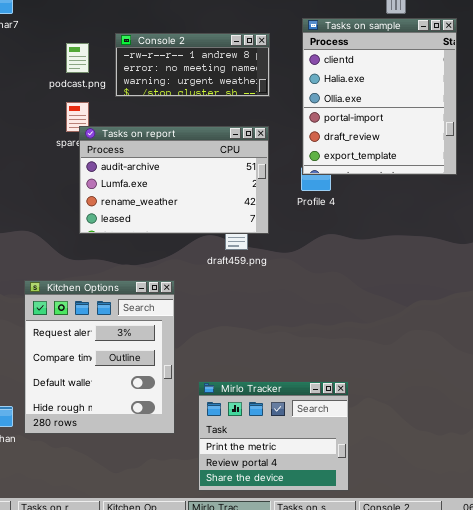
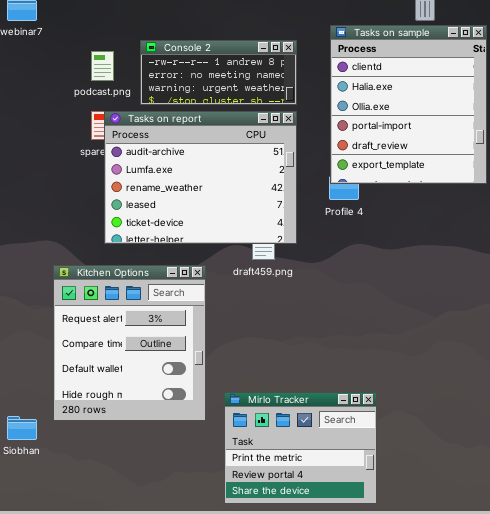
Tasks on report: [79,126,269,234] -> [104,111,297,244], resized
Kitchen Options: [24,280,175,434] -> [53,265,206,421], moved

